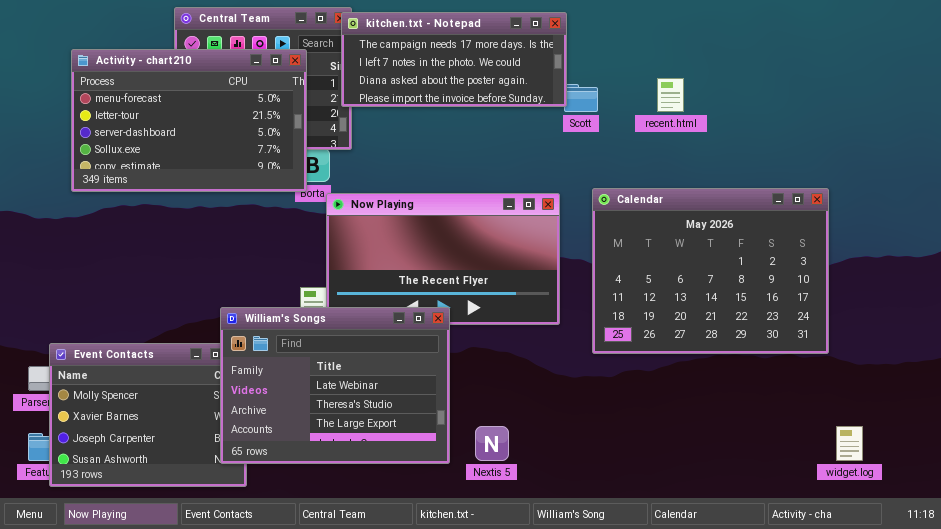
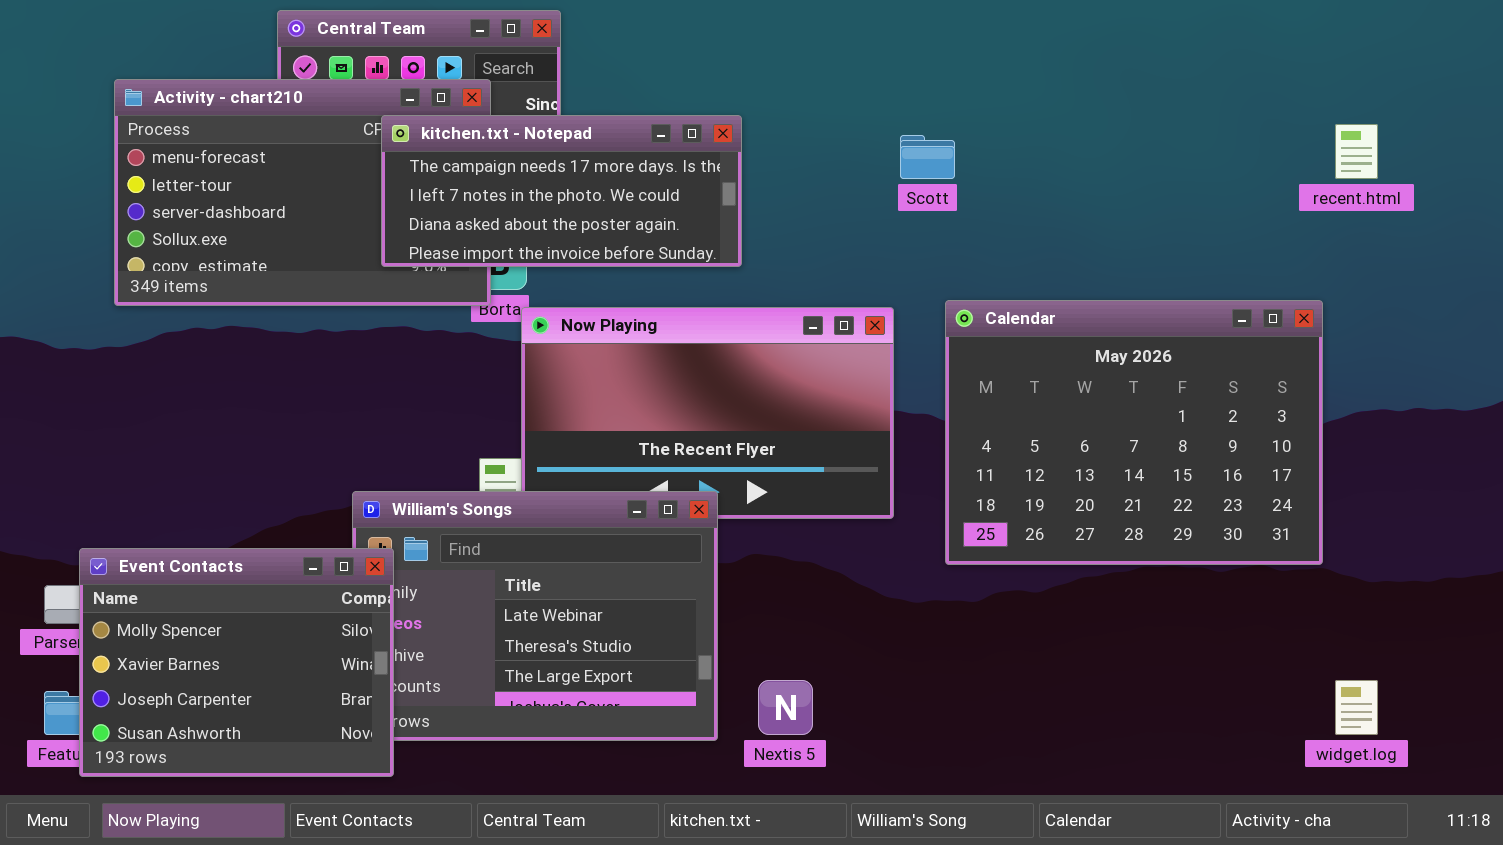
kitchen.txt - Notepad: [341,12,567,107] -> [381,115,742,267], moved
recent.html: [657,78,684,112] -> [1335,124,1378,179], moved
Event Contacts: [49,343,247,487] -> [79,548,394,777], raised

